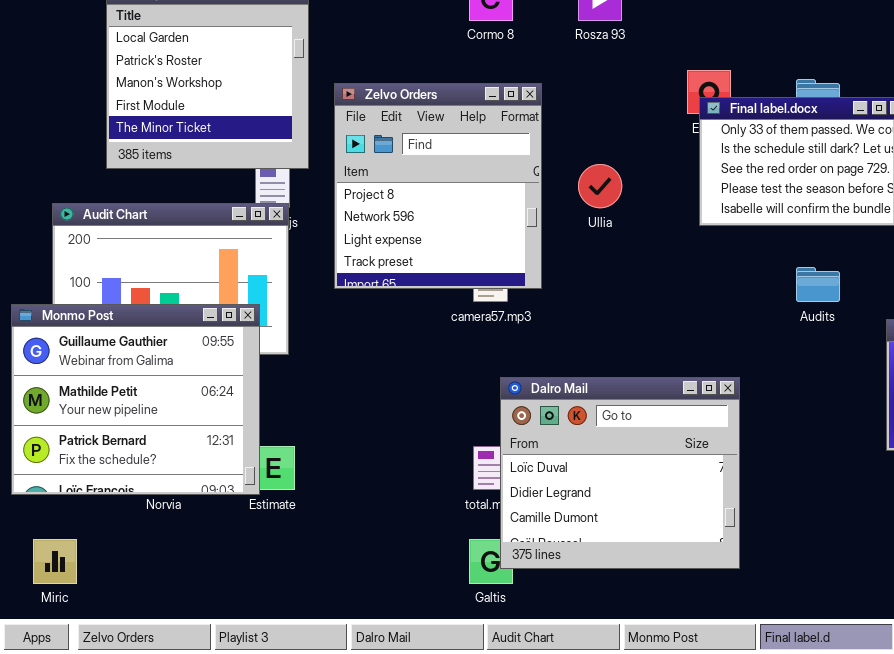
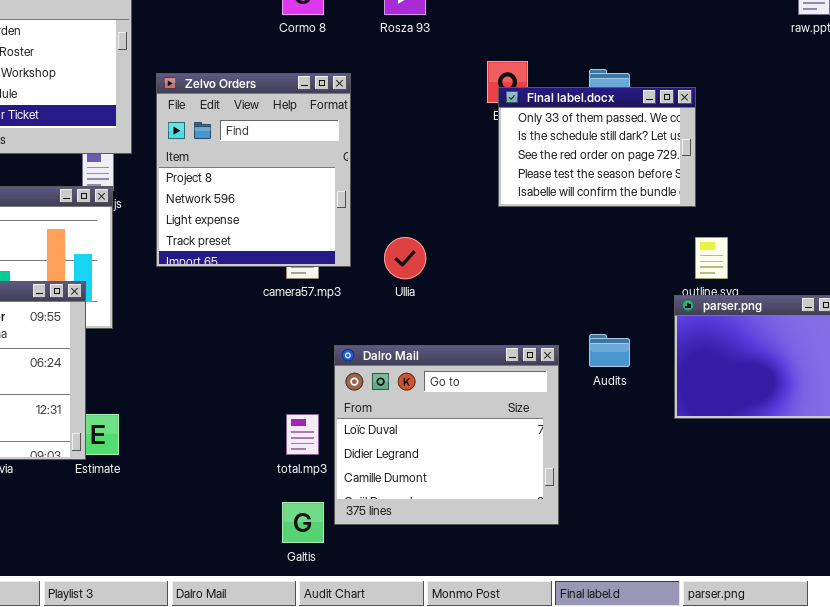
Ullia: [578,164,622,208] -> [384,237,426,279], moved
Audits: [796,267,840,302] -> [589,334,630,367], moved
Dalro Mail: [500,377,740,569] -> [334,345,559,525], moved

